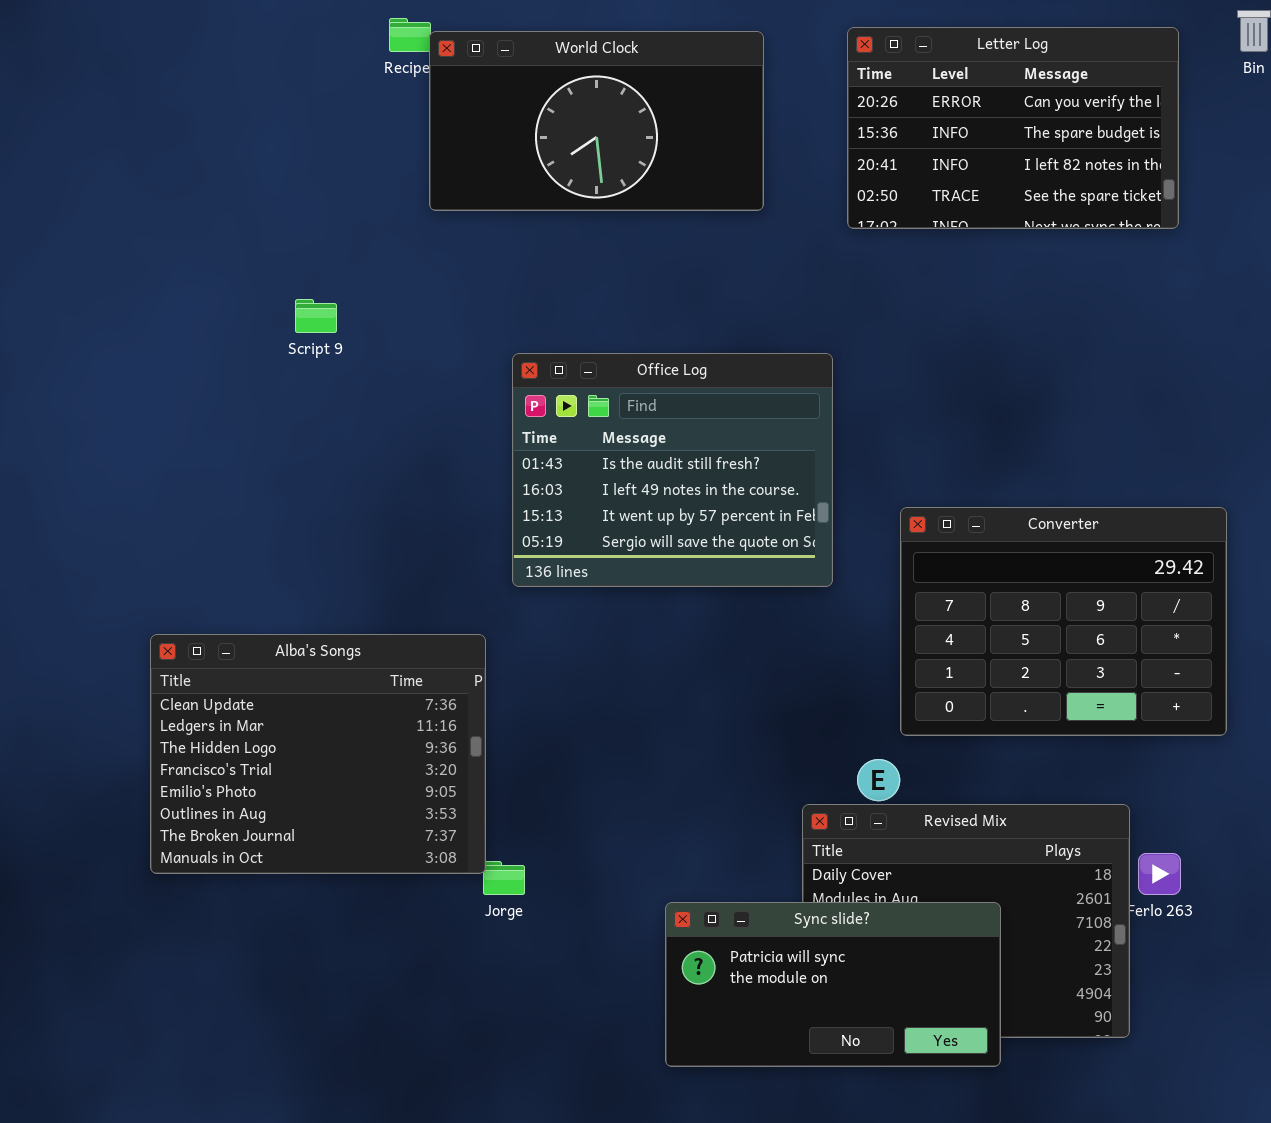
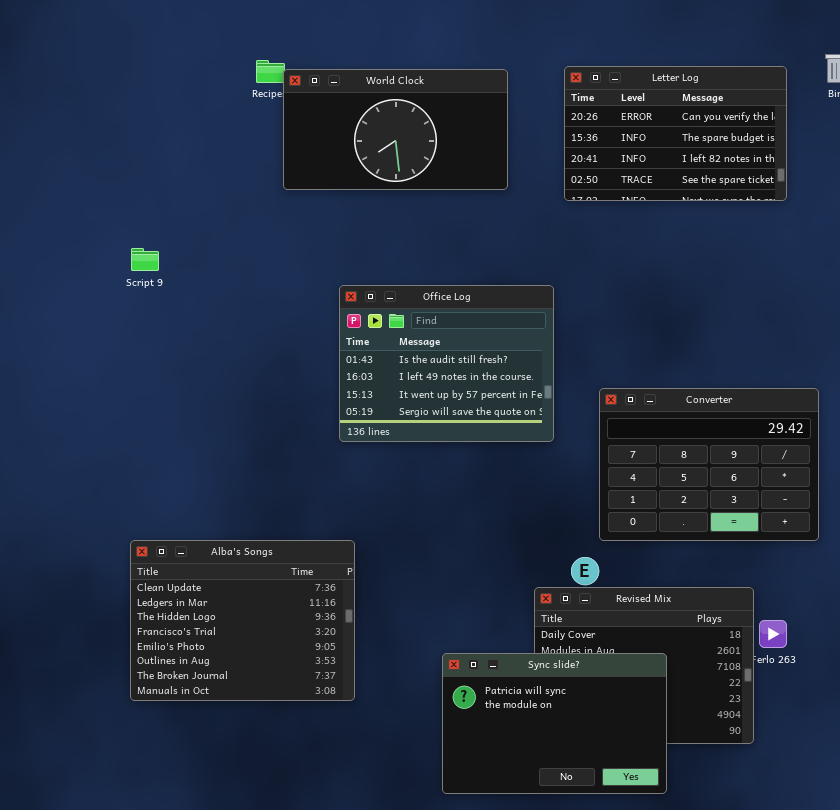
Script 9: [295,299,337,333] -> [131,248,159,271], moved
Alba's Songs: [150,634,486,874] -> [130,540,355,701], moved
Sync slide?: [665,902,1001,1067] -> [442,653,667,794], resized

